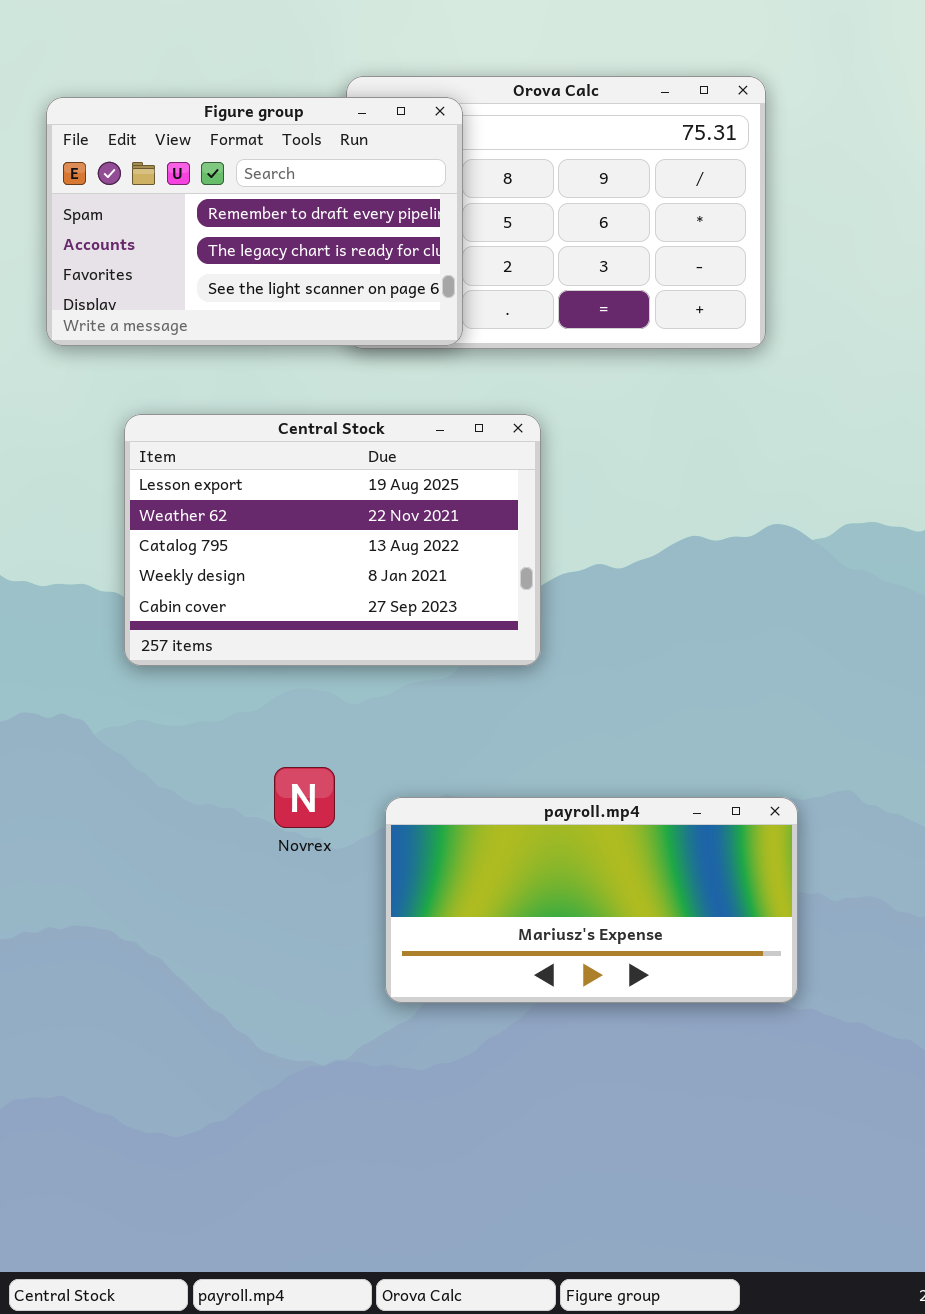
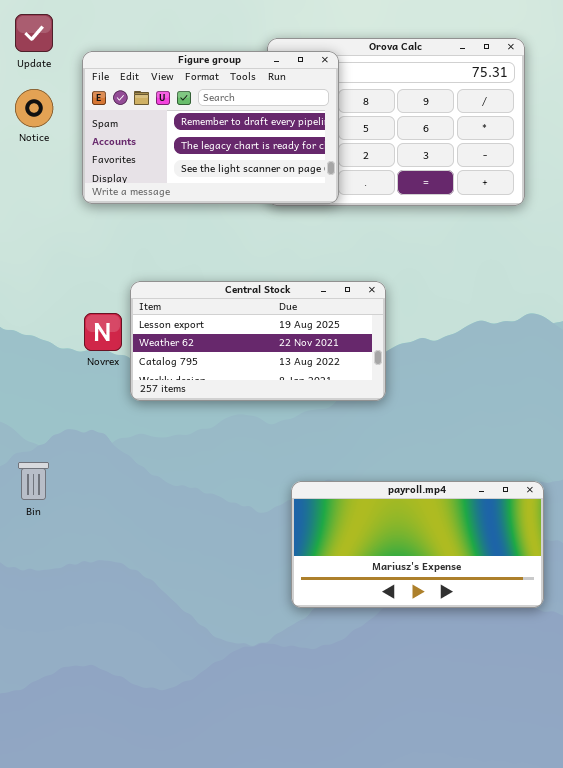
Central Stock: [124,414,541,666] -> [130,281,386,401], resized
Novrex: [274,767,335,828] -> [84,313,122,351], moved

